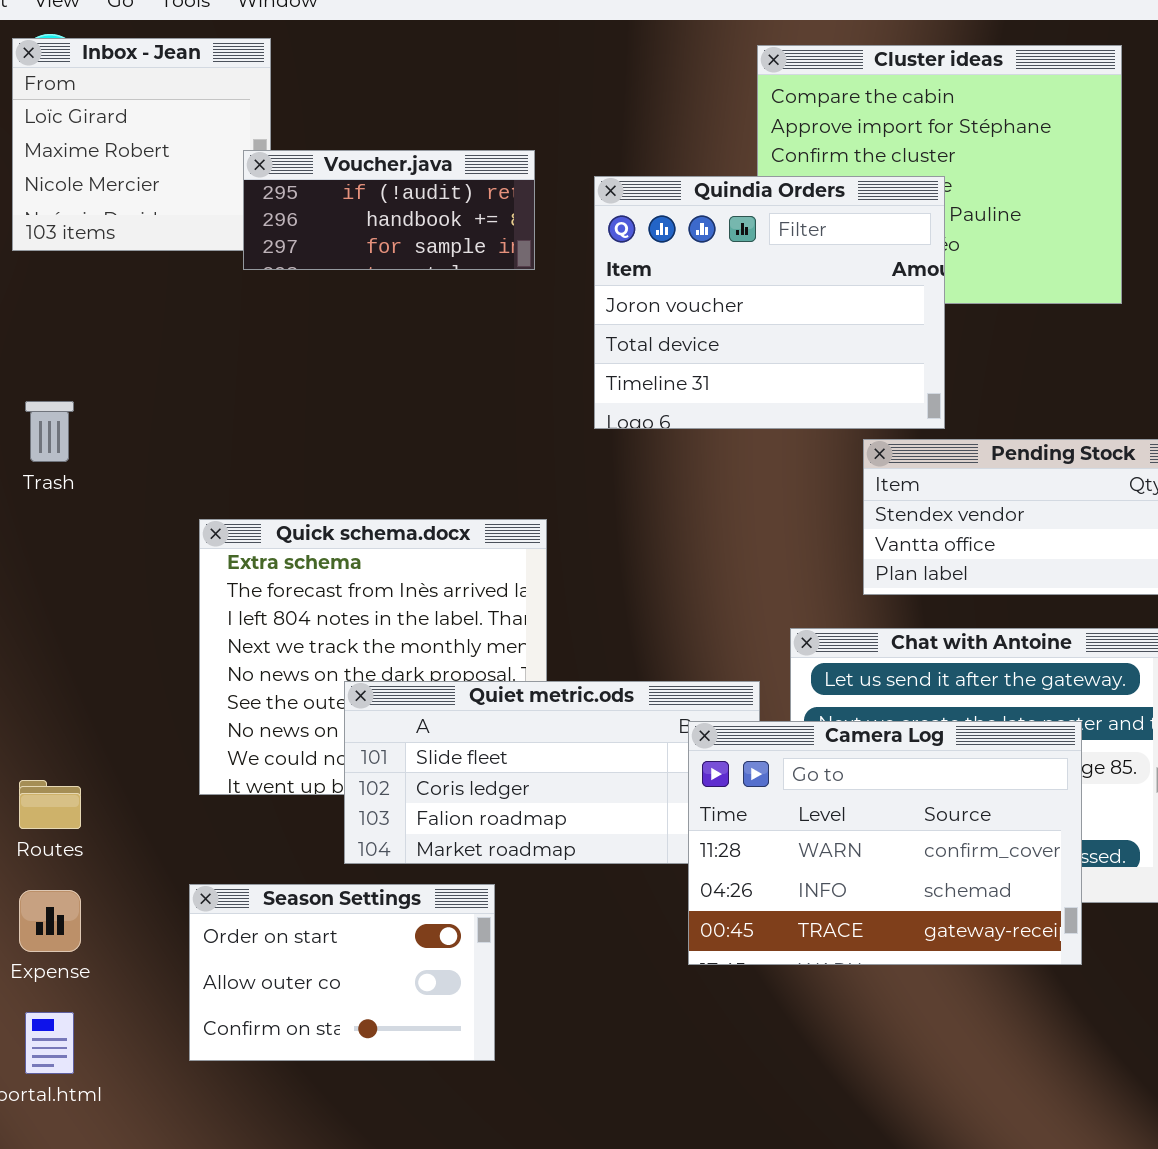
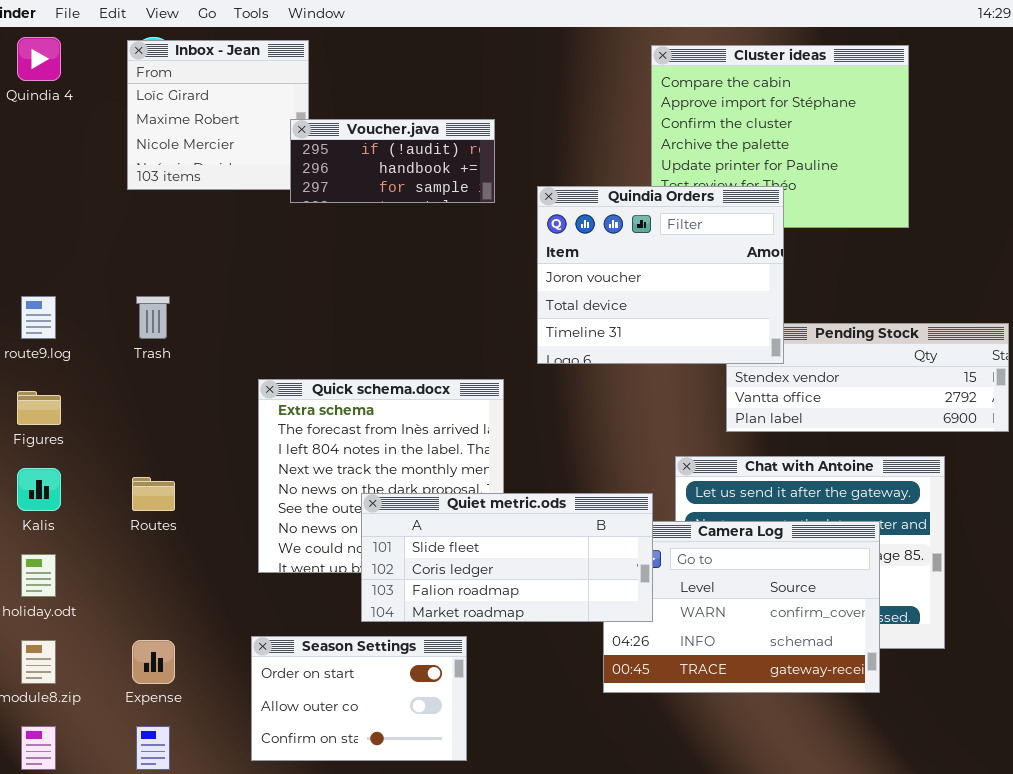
Quindia Orders: [594,176,945,429] -> [537,186,784,364], moved
Quiet metric.ods: [344,681,760,864] -> [361,493,653,622], raised
Routes: [19,780,81,829] -> [132,477,175,511], moved

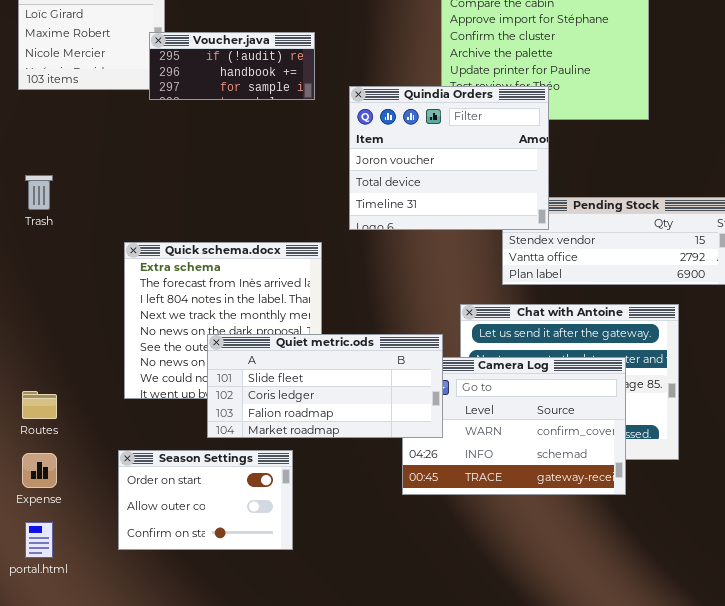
Routes: [132,477,175,511] -> [22,391,57,419], moved

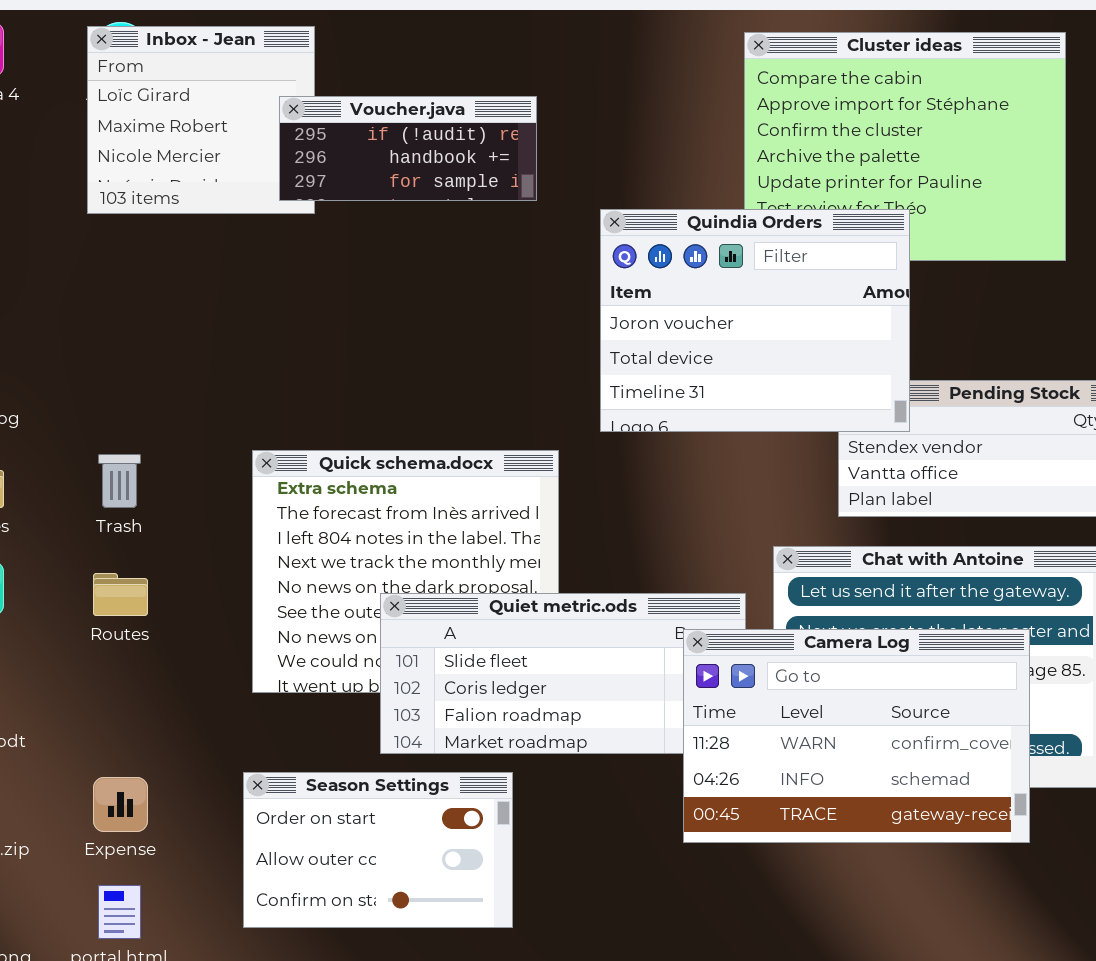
Voucher.java: [149,32,315,100] -> [279,96,537,201], moved
Trash: [25,175,53,210] -> [98,454,141,508], moved
Camera Log: [402,357,626,495] -> [683,629,1030,843], raised
Routes: [22,391,57,419] -> [93,573,148,616], moved

